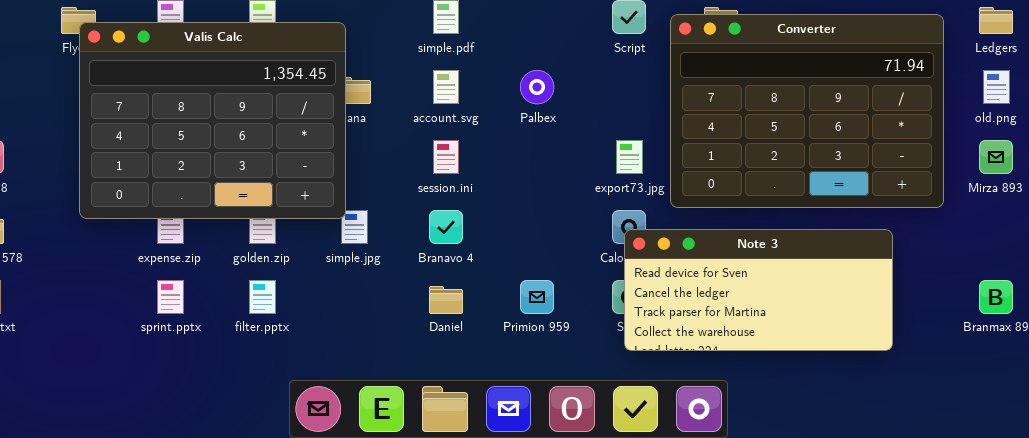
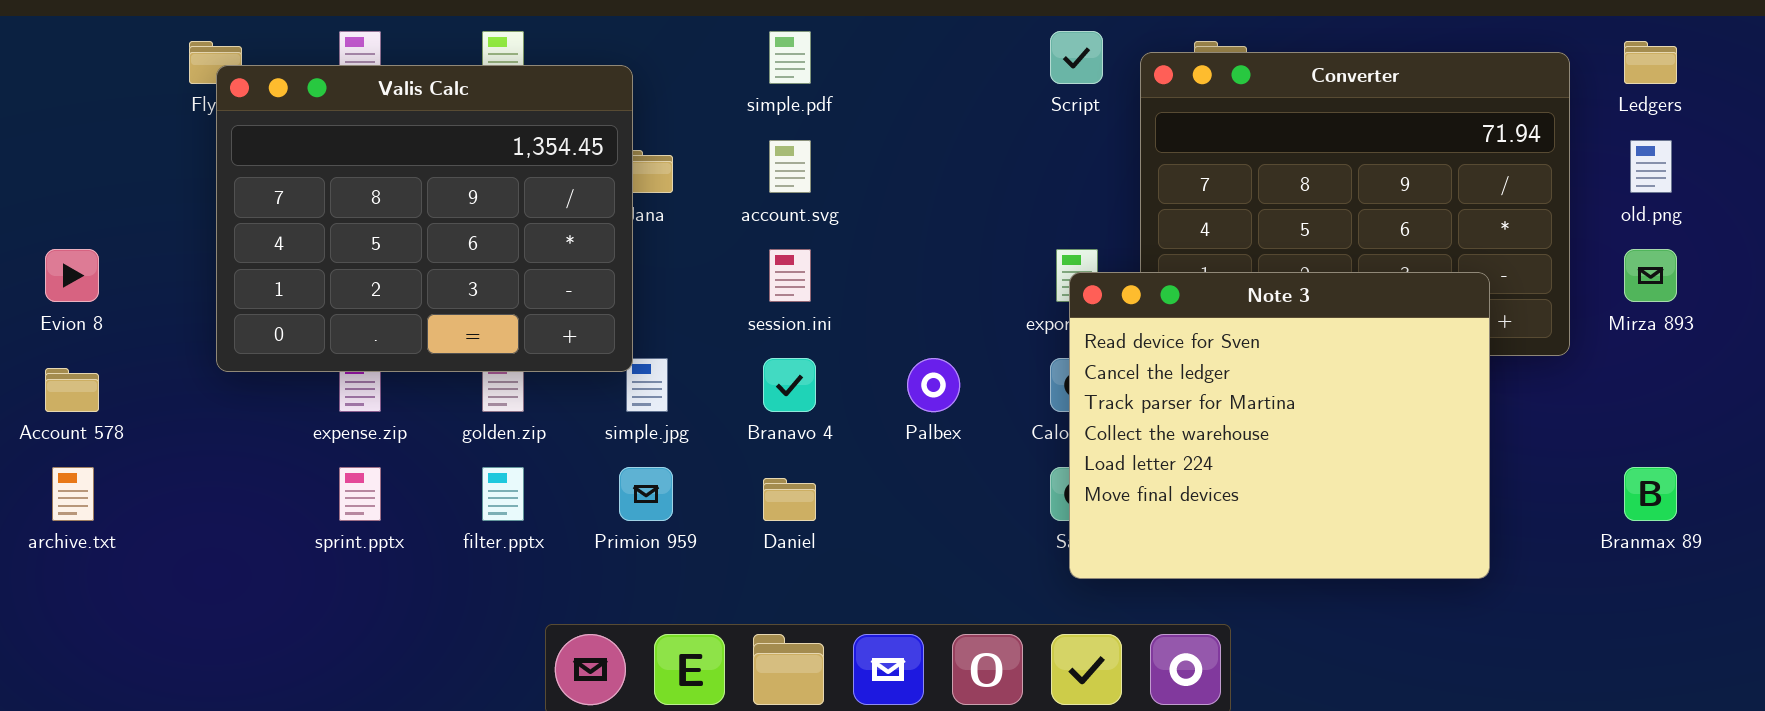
Palbex: [520,70,554,104] -> [907,358,960,412], moved
Note 3: [624,229,893,351] -> [1069,272,1490,579], resized
Primion 959: [520,280,554,314] -> [619,467,673,521], moved

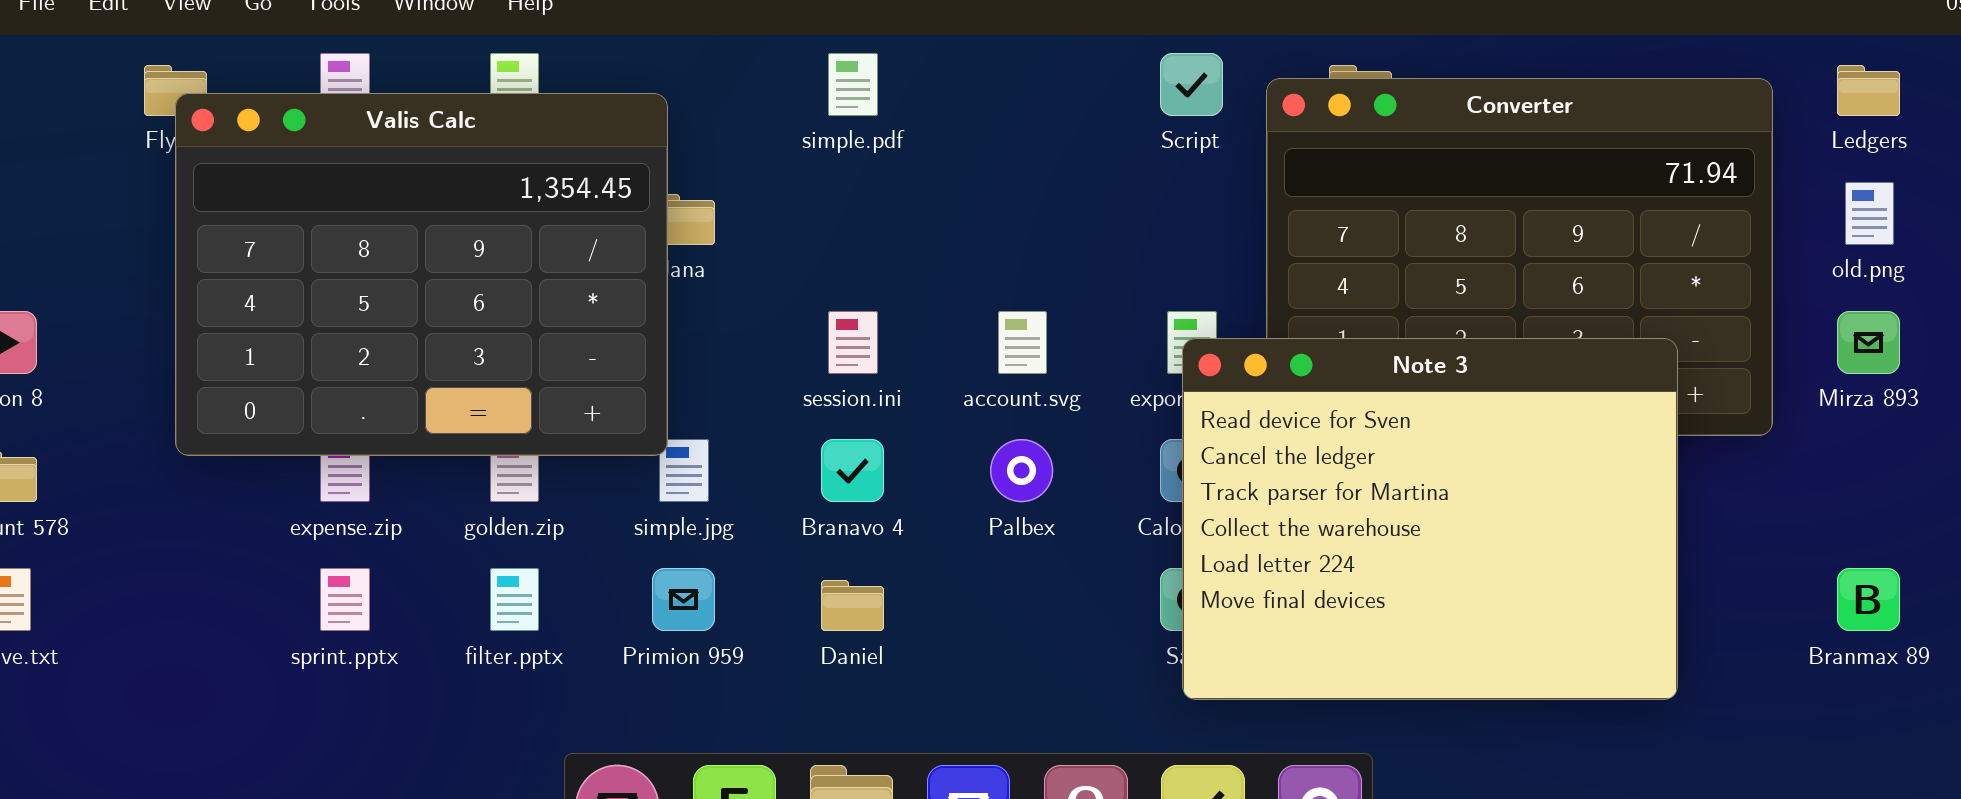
account.svg: [769,140,811,193] -> [998,311,1047,374], moved

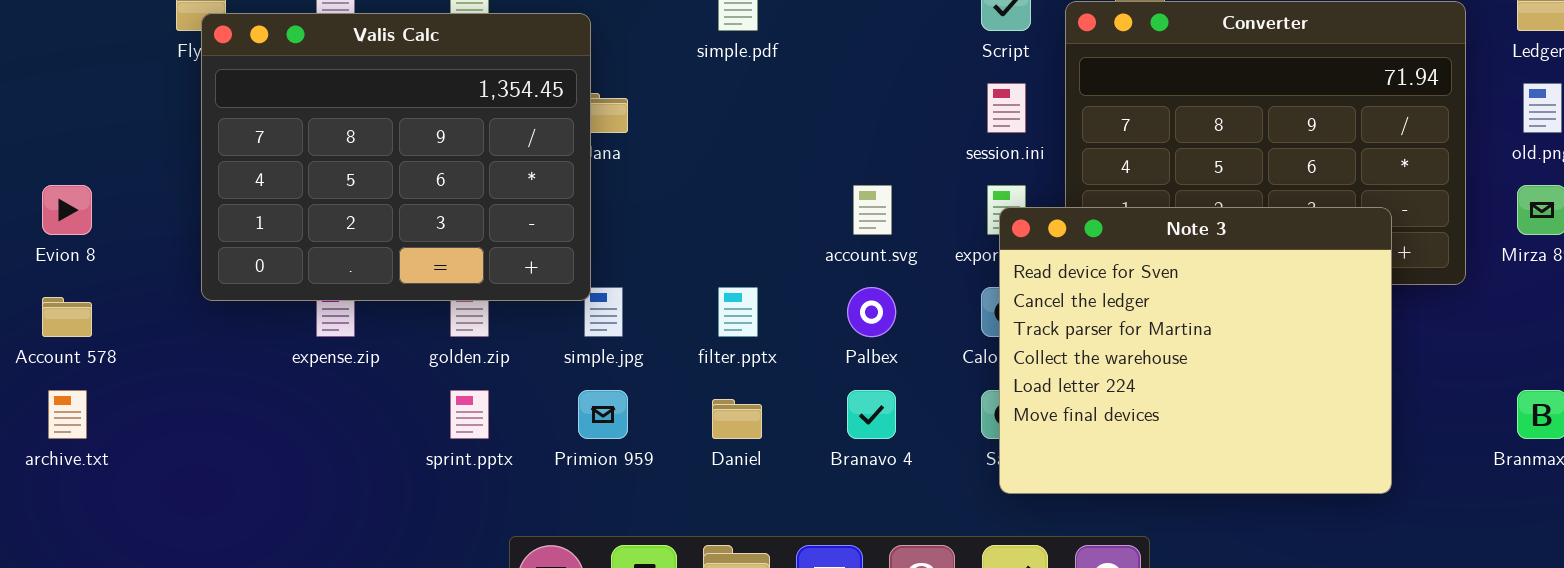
session.ini: [828,311,878,374] -> [987,83,1026,133], moved
Branavo 4: [821,439,884,502] -> [847,390,896,439], moved
sprint.pptx: [320,568,370,631] -> [450,390,489,439], moved
filter.pptx: [490,568,539,631] -> [718,287,758,337], moved

